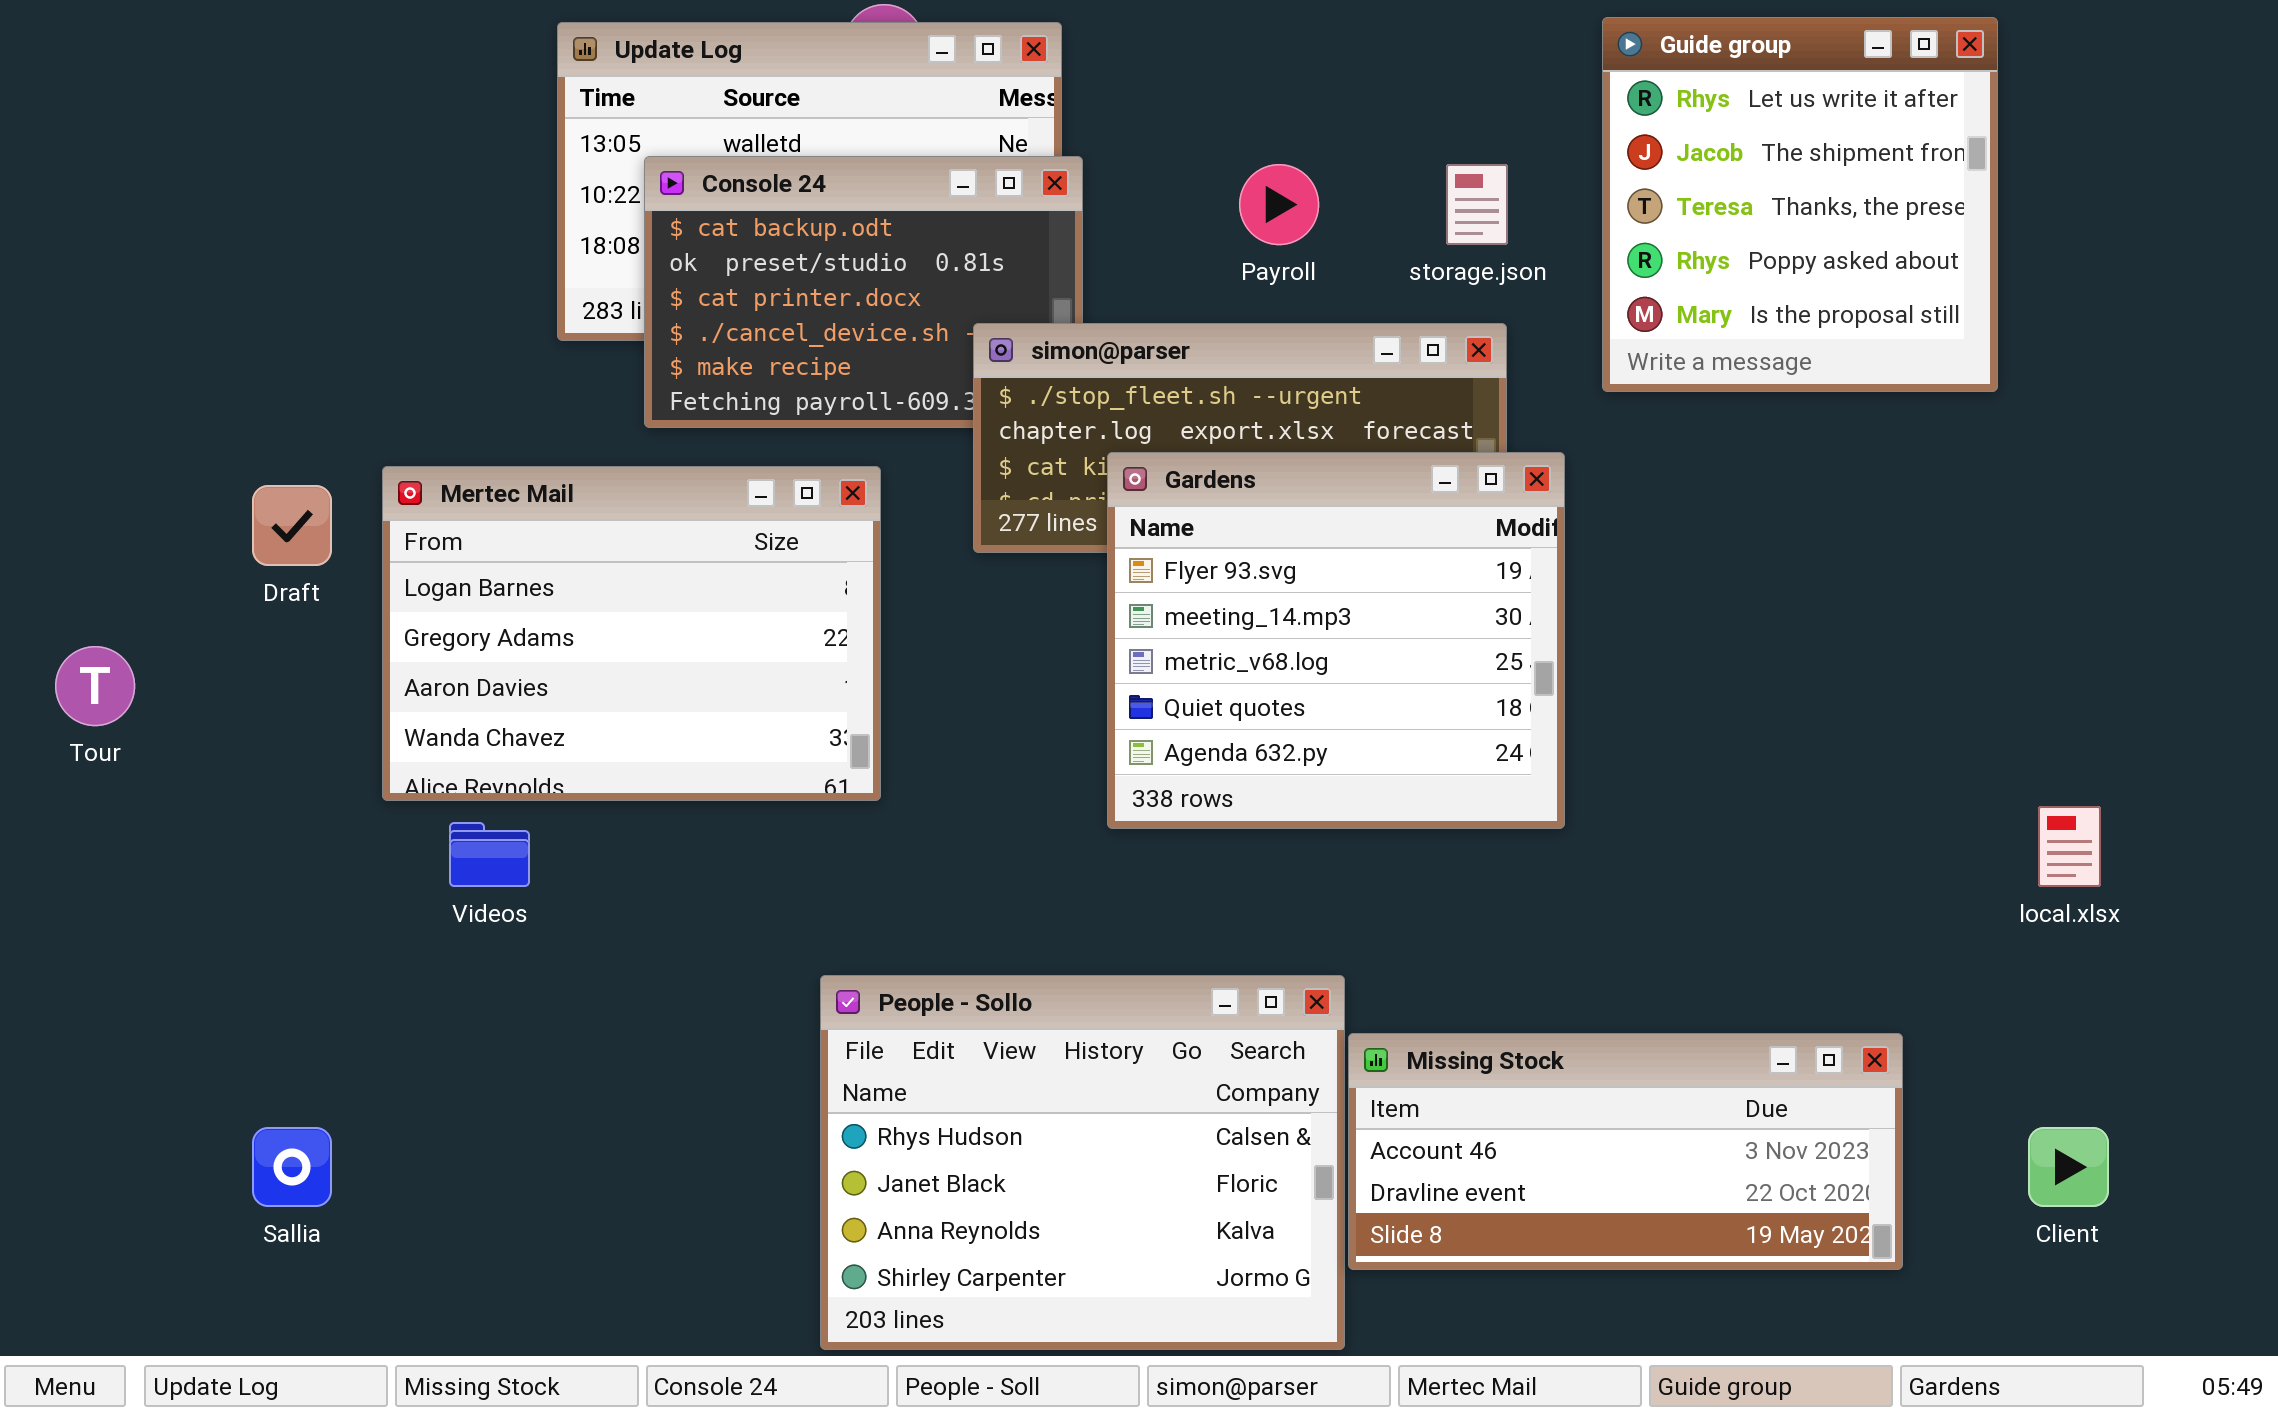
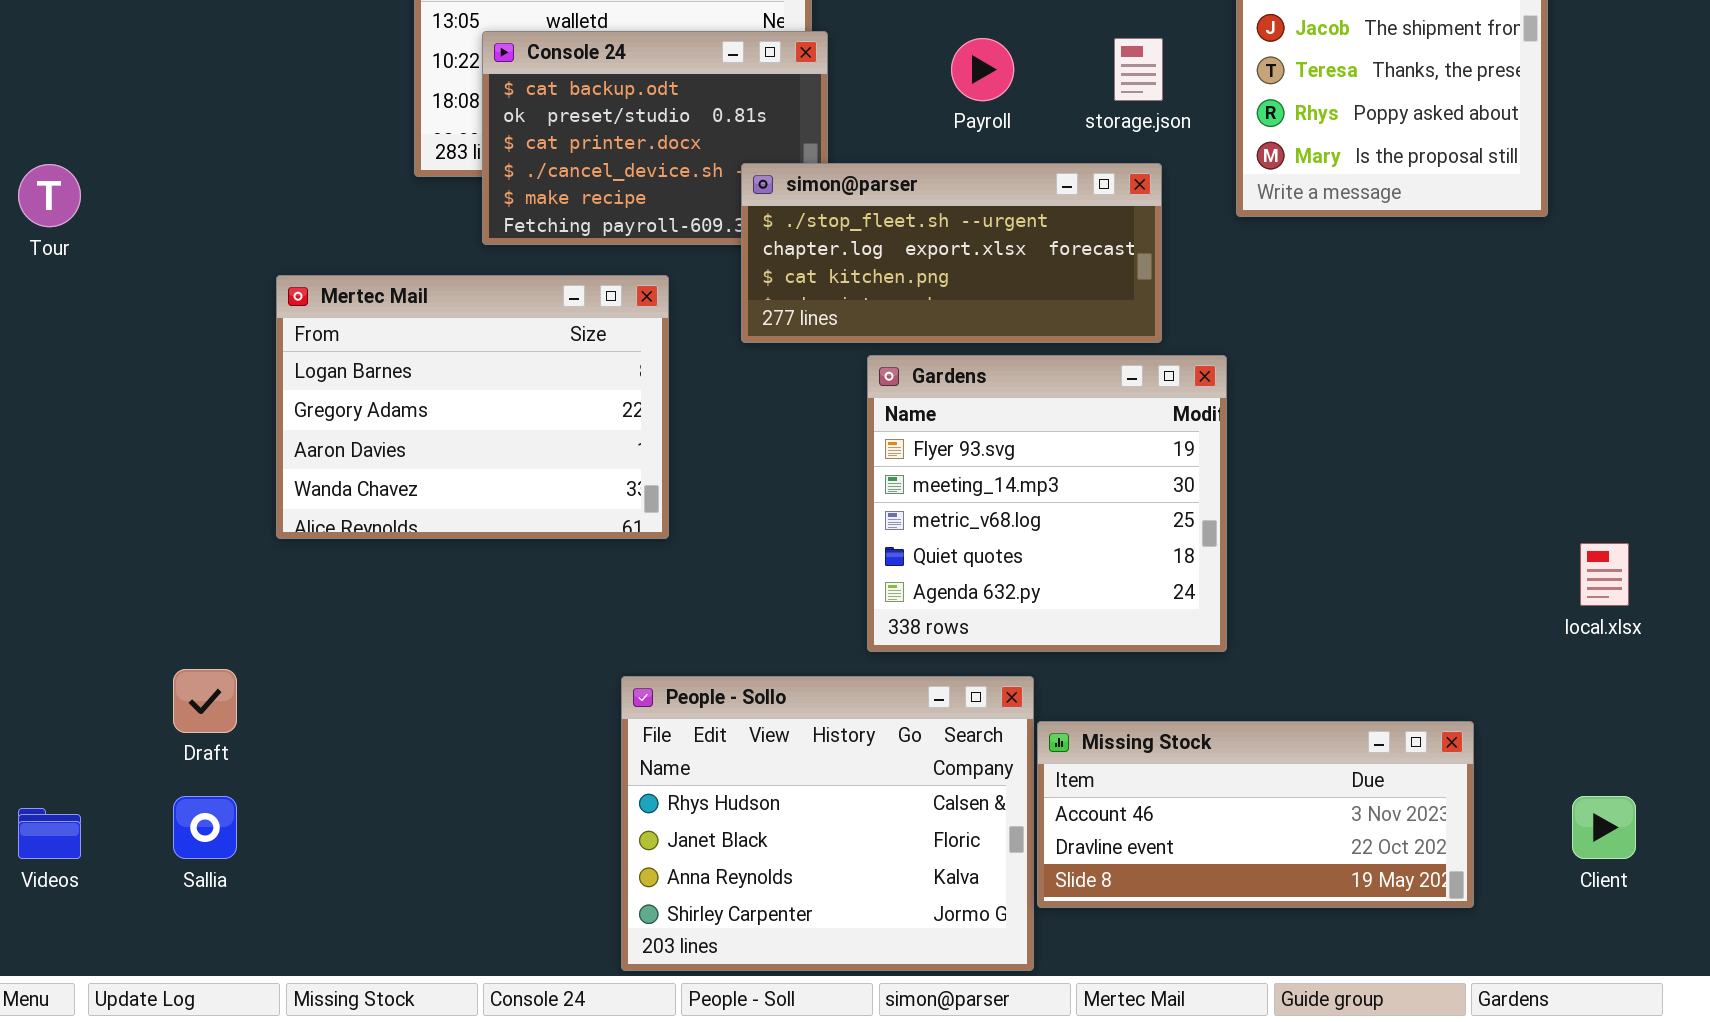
Gardens: [1107,452,1565,829] -> [867,355,1227,652], moved
Draft: [252,485,332,566] -> [173,669,237,733], moved
Tour: [55,646,135,726] -> [18,164,81,227], moved
Videos: [449,822,530,887] -> [18,808,81,859], moved

